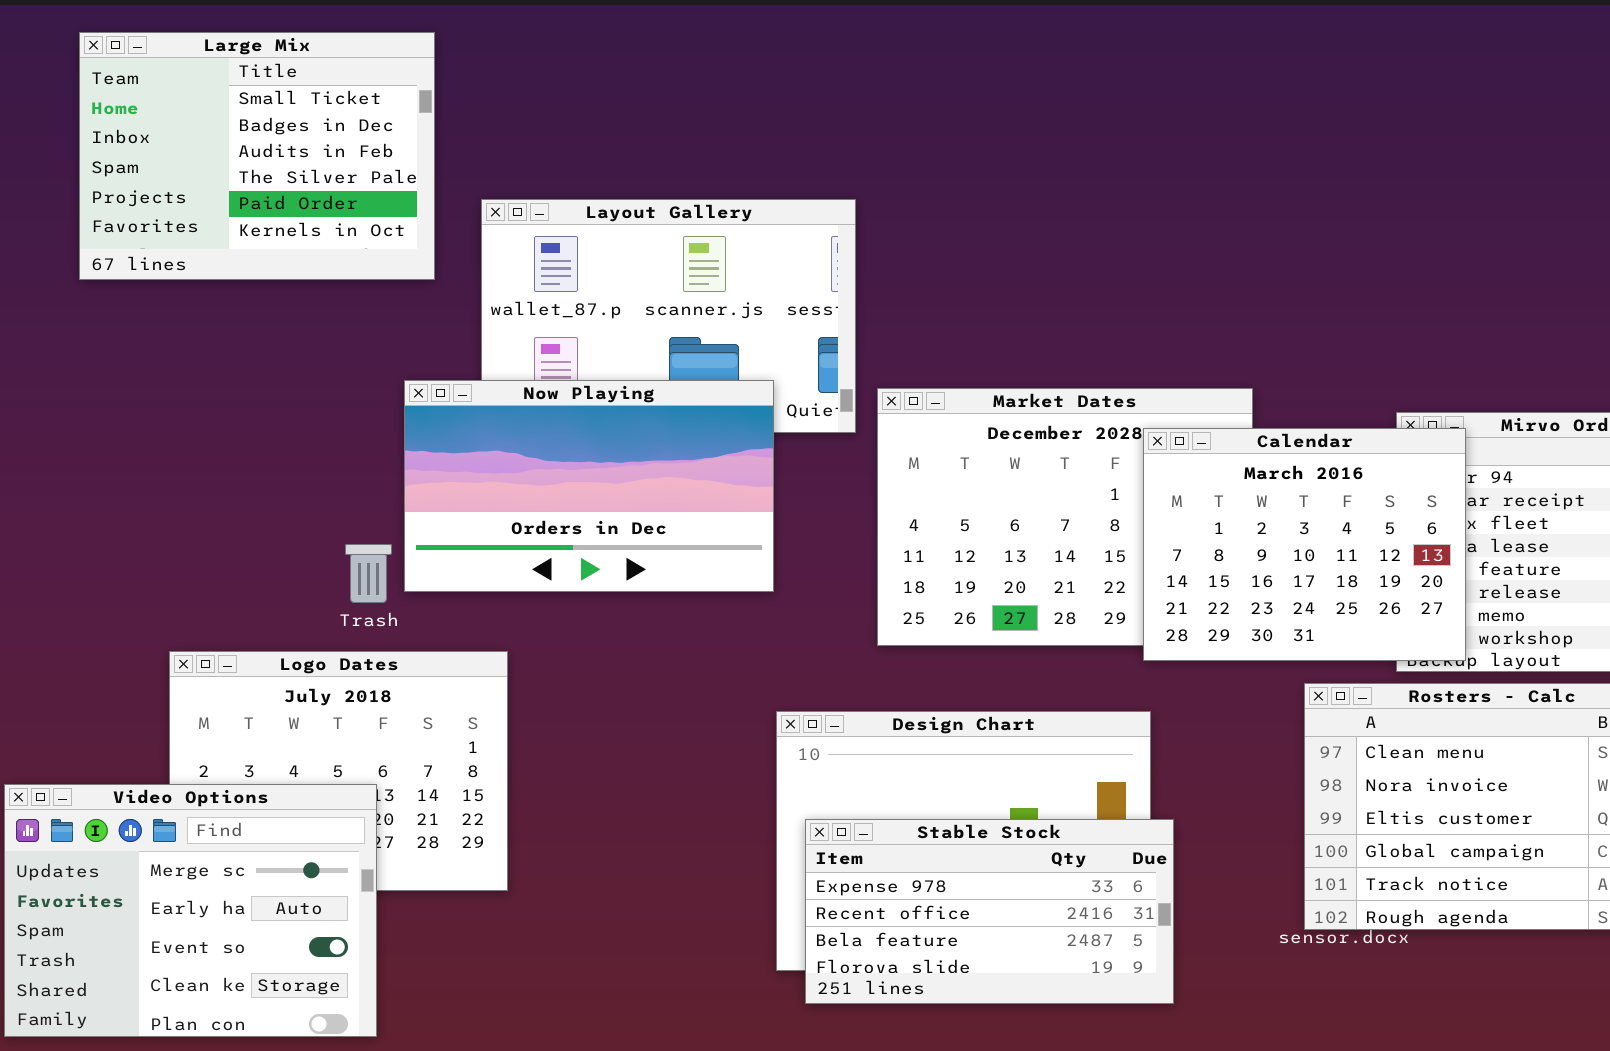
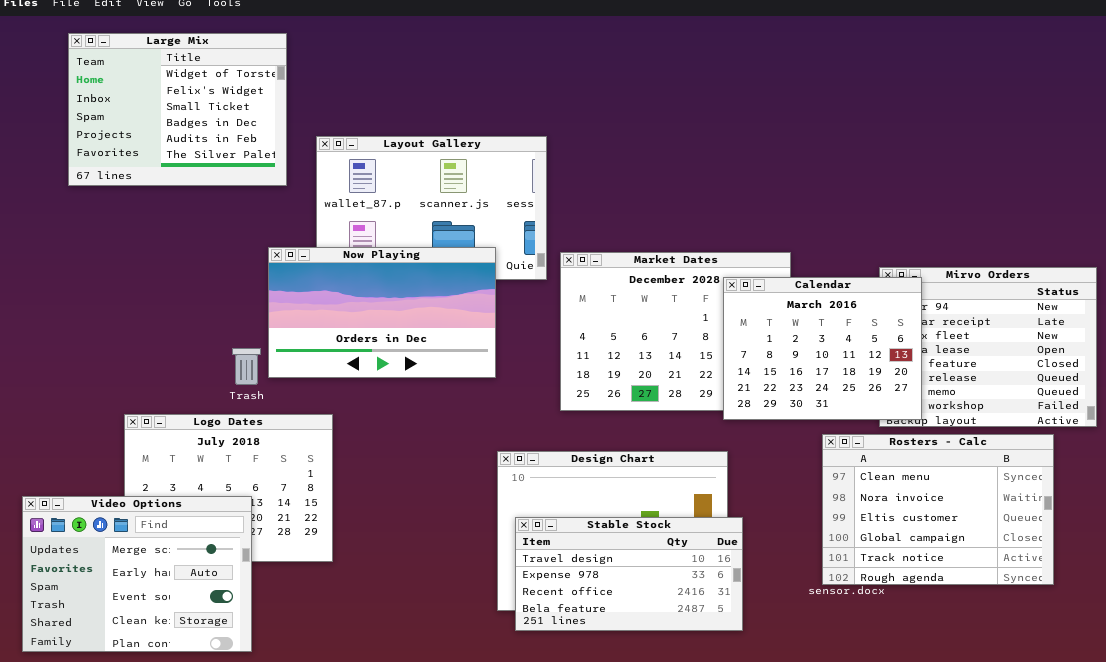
Large Mix: [79,32,435,280] -> [68,33,287,186], scrolled up 2 rows
Stable Stock: [805,819,1174,1004] -> [515,517,743,631], scrolled up 1 row

